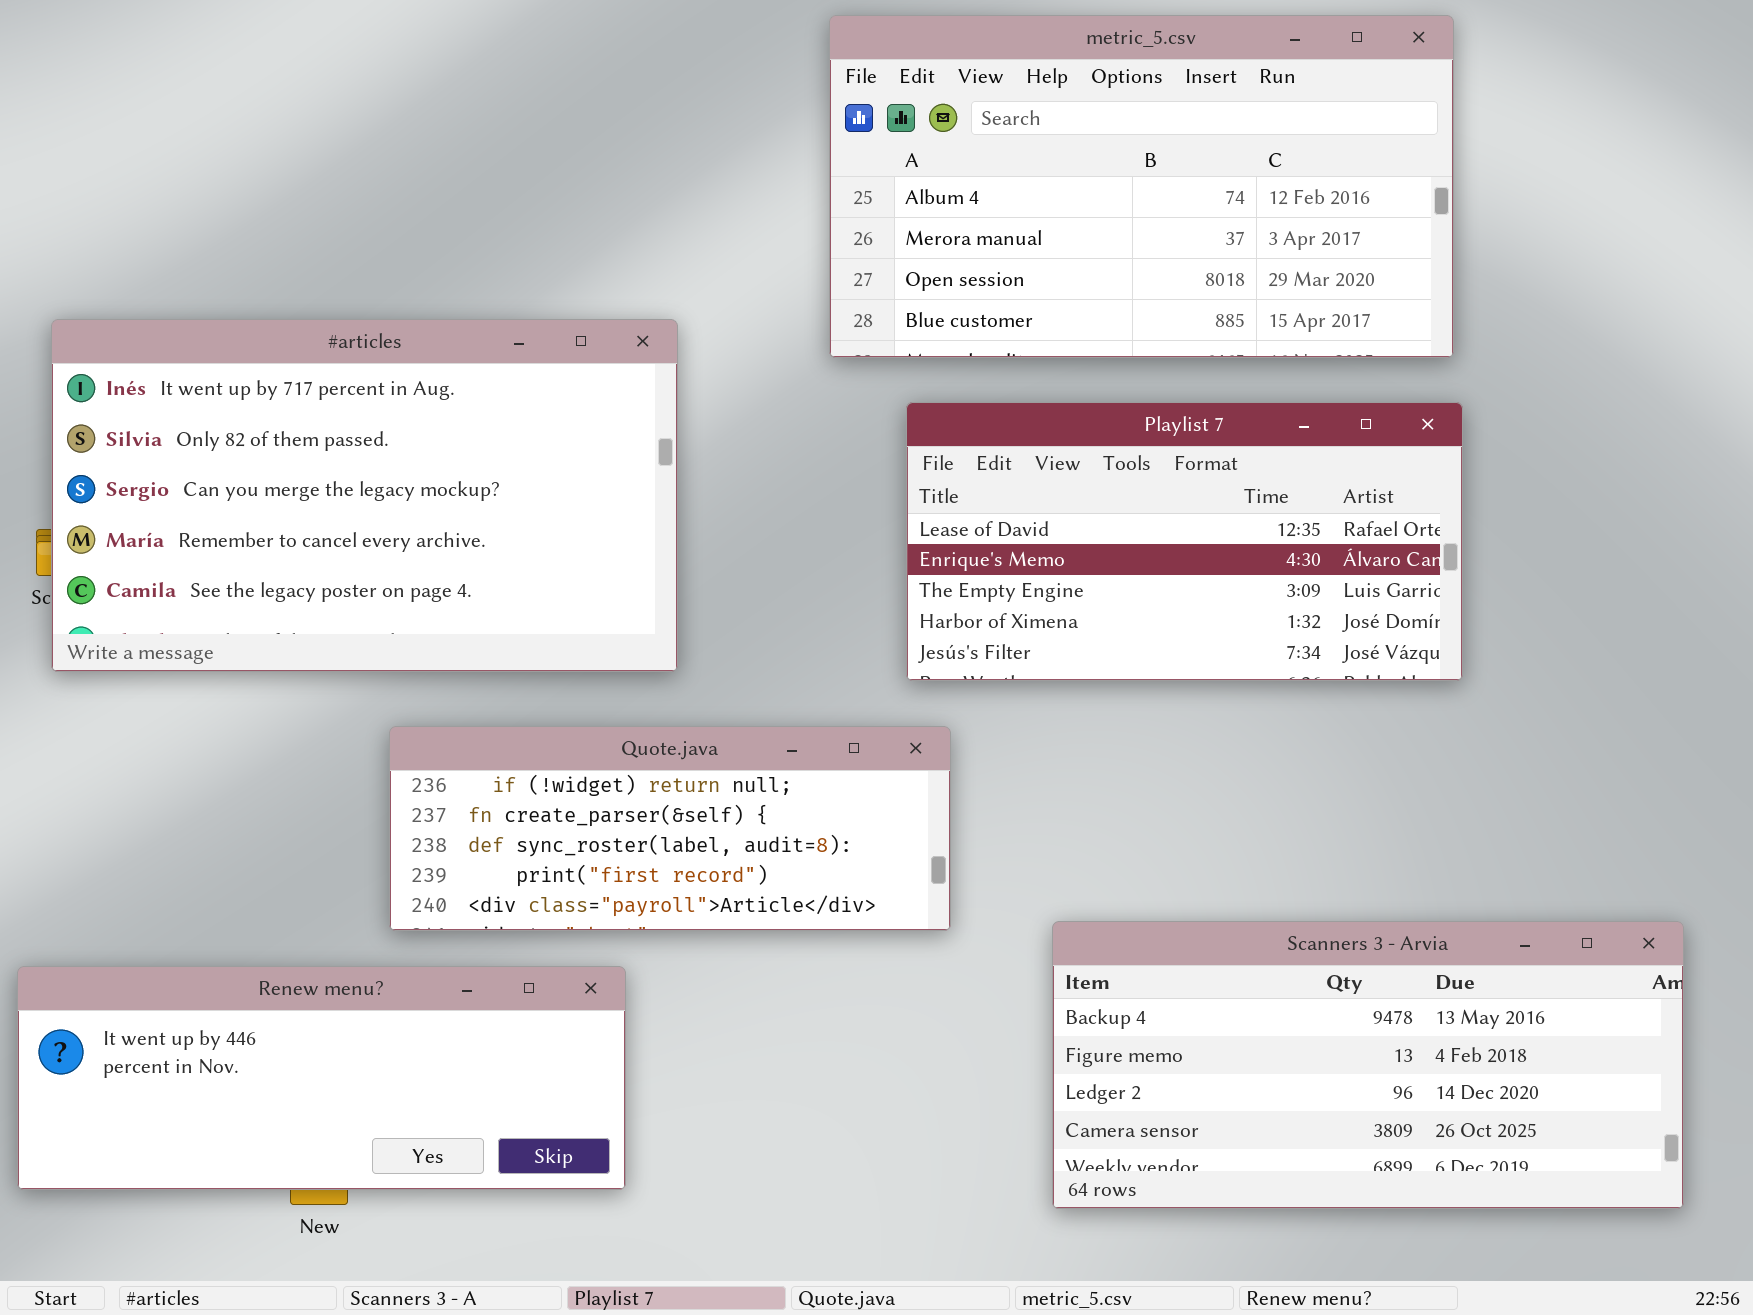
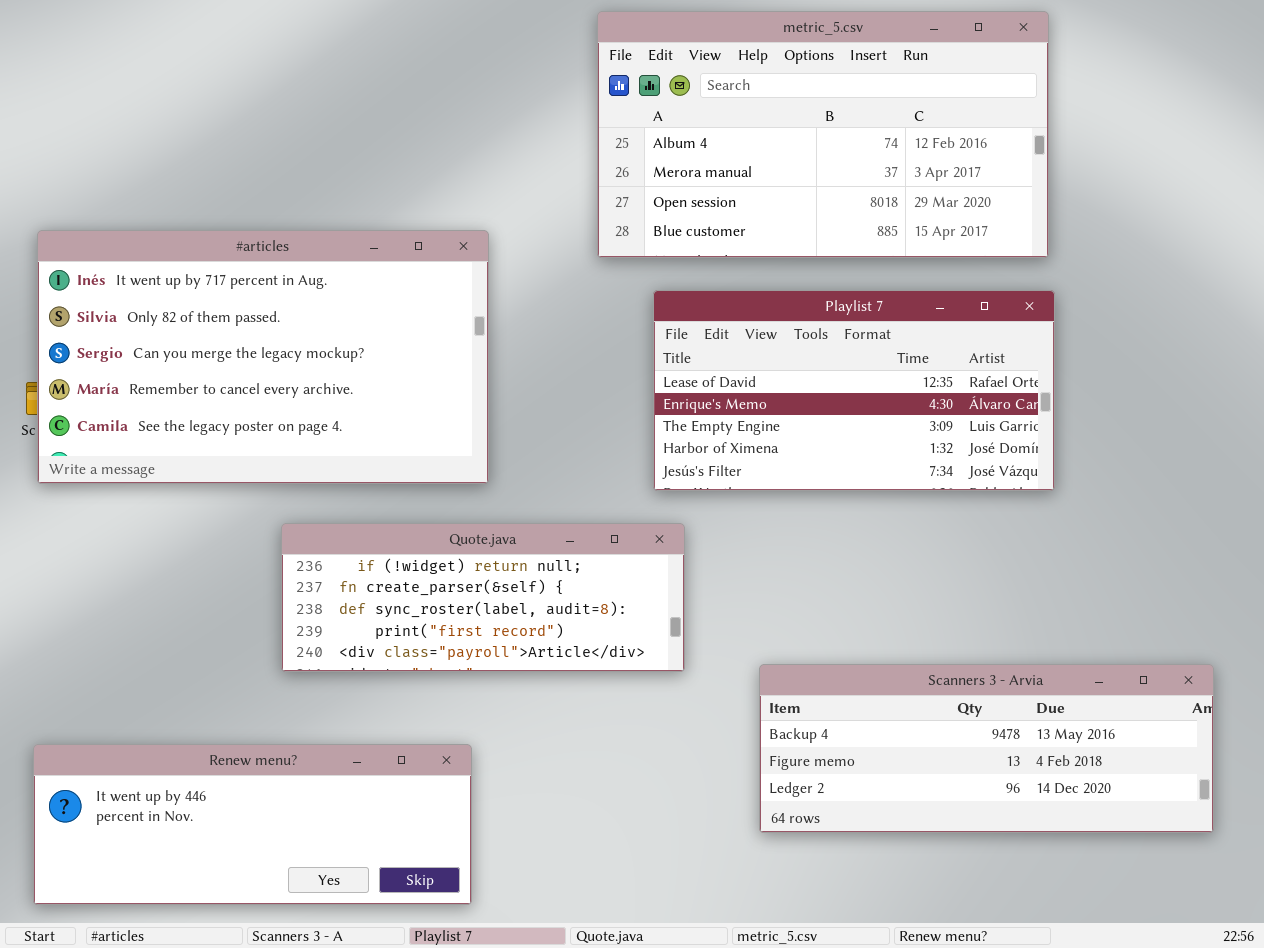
Scanners 3 - Arvia: [1052,921,1684,1209] -> [759,664,1214,833], resized
Renew menu?: [17,966,626,1190] -> [33,744,472,905], moved

